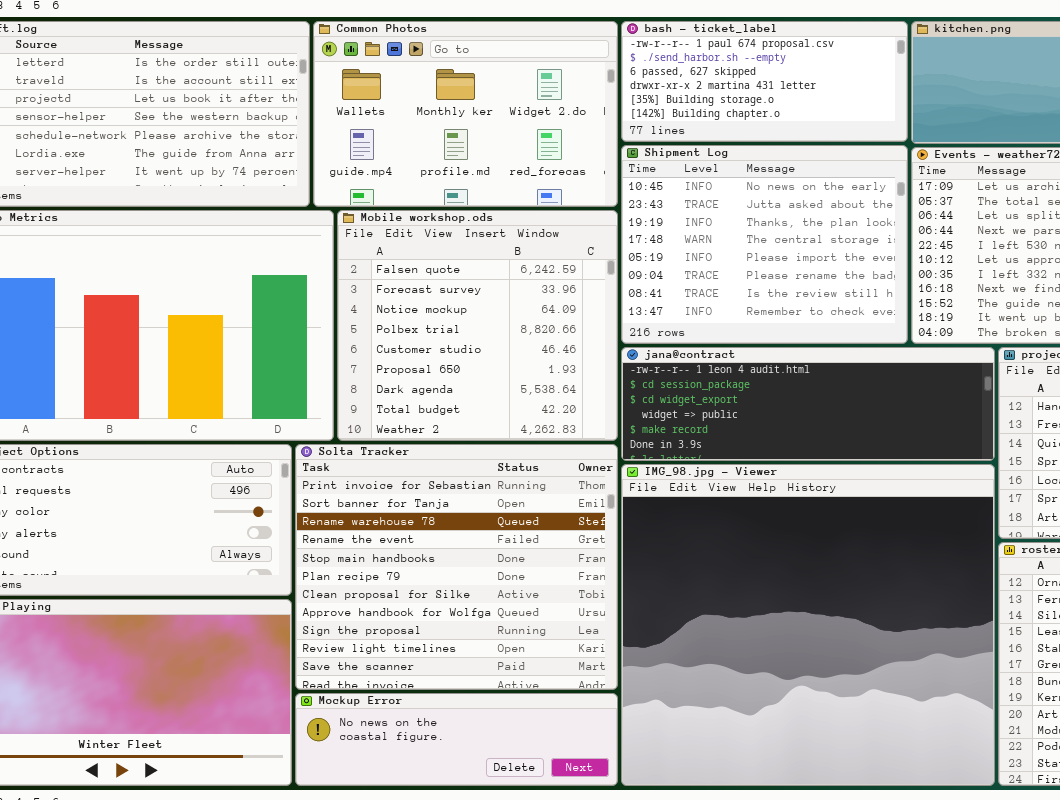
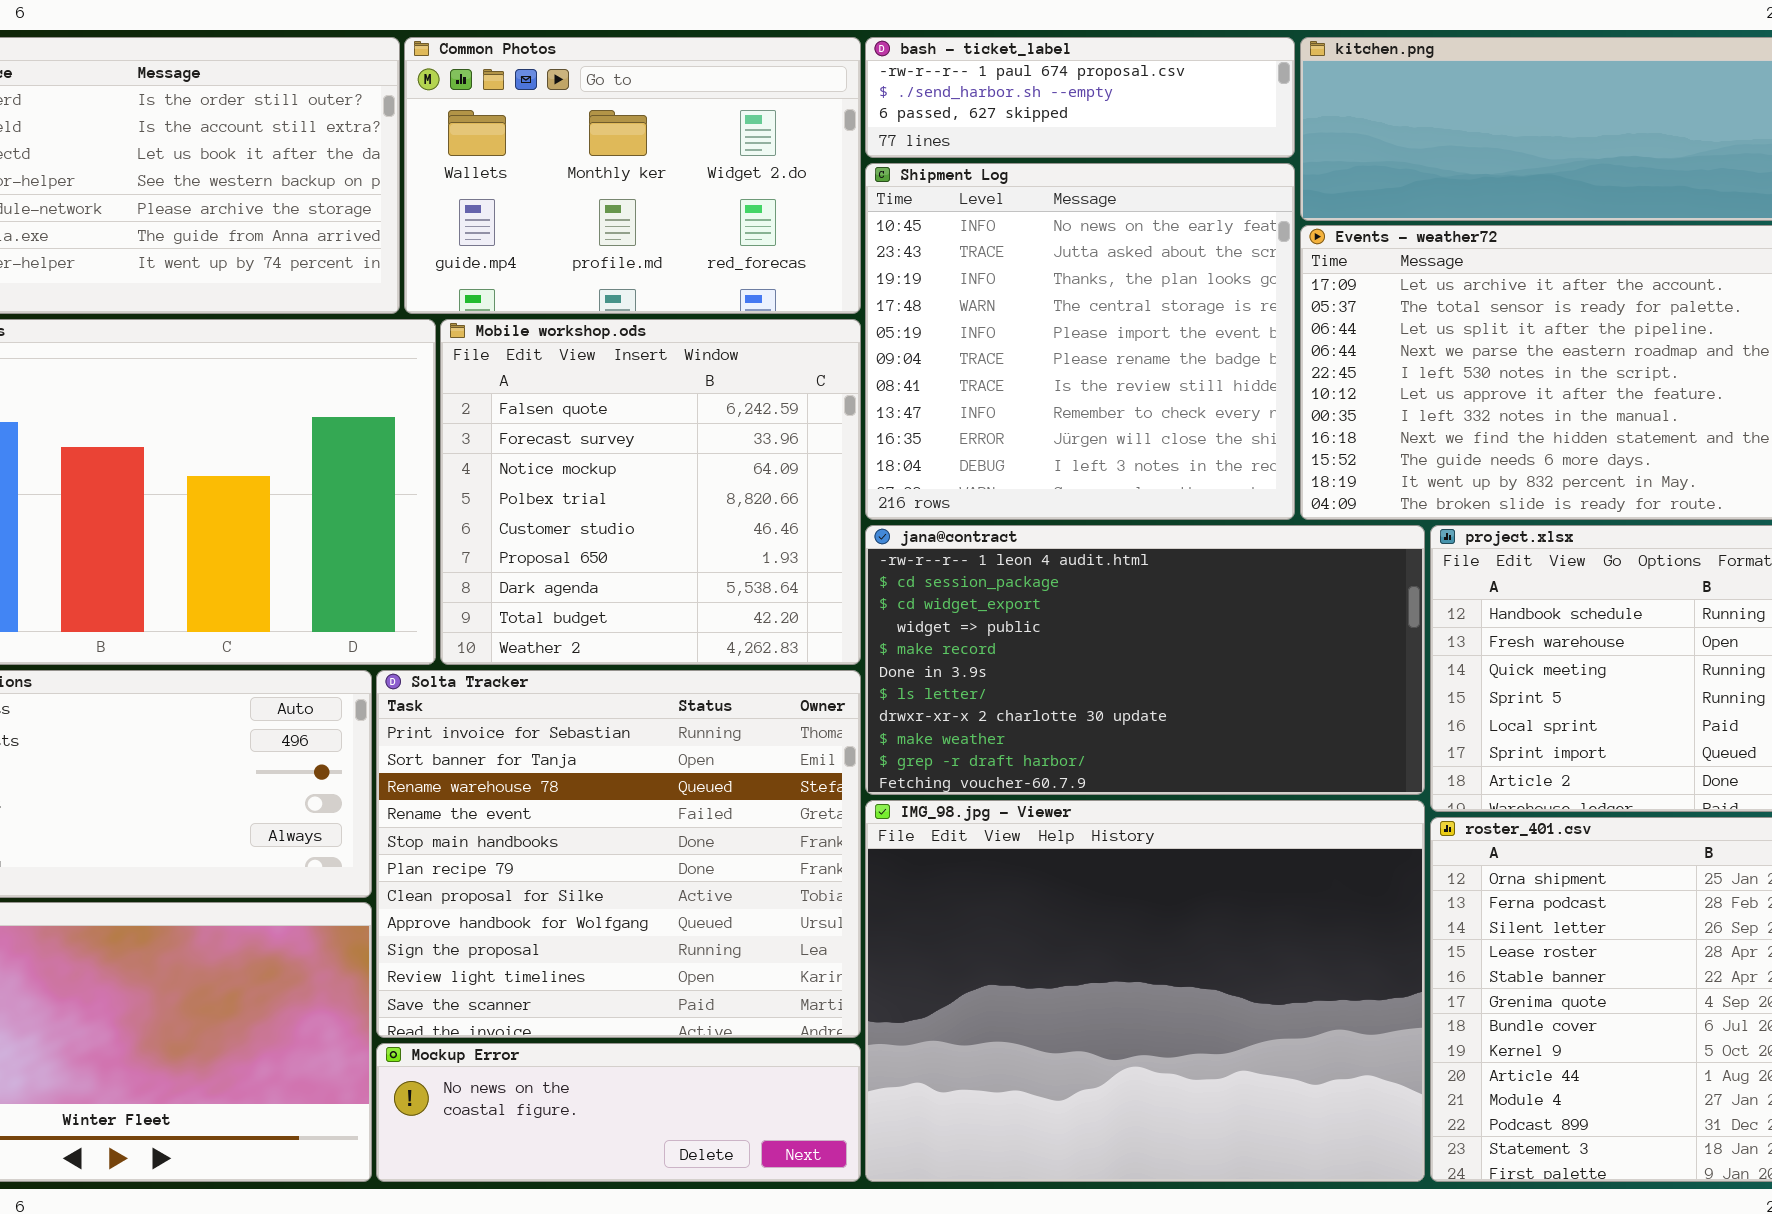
bash - ticket_label: [621,21,908,142] -> [865,37,1295,158], resized
Shipment Log: [621,145,908,344] -> [865,163,1295,520], resized
jana@contract: [621,347,995,461] -> [865,525,1425,795], resized
IMG_98.jpg - Viewer: [621,464,995,786] -> [865,800,1425,1182], resized

